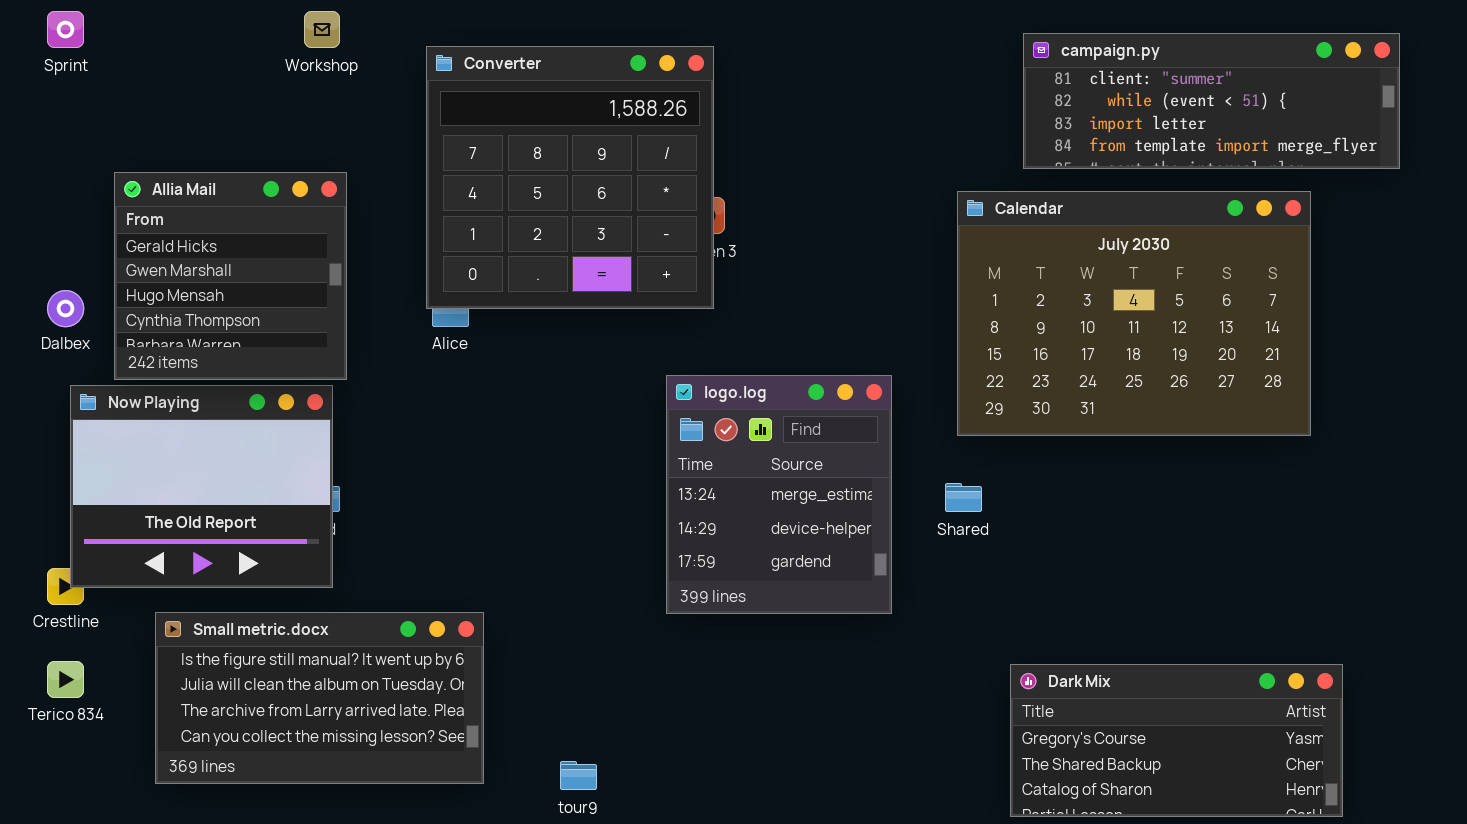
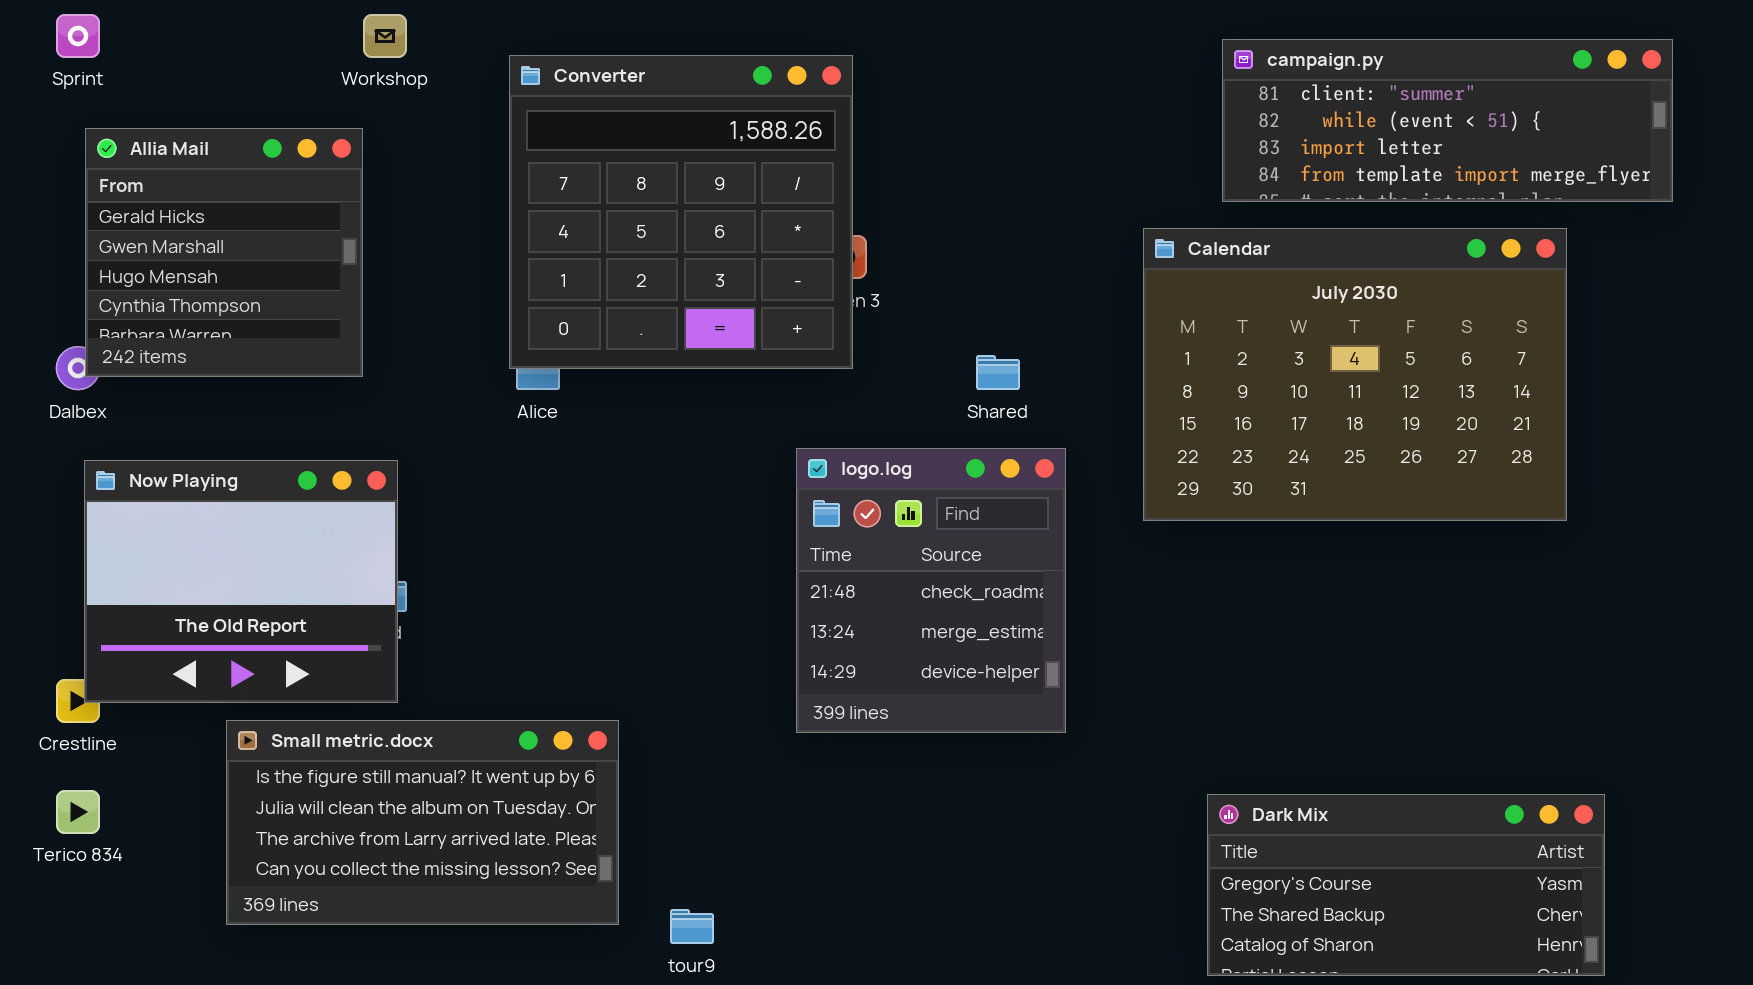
Allia Mail: [114,172,347,380] -> [85,128,363,377], moved
logo.log: [666,375,892,614] -> [796,448,1066,733], scrolled up 1 row
Shared: [945,483,982,512] -> [976,355,1020,390], moved
Small metric.docx: [155,612,484,784] -> [226,720,619,925], moved

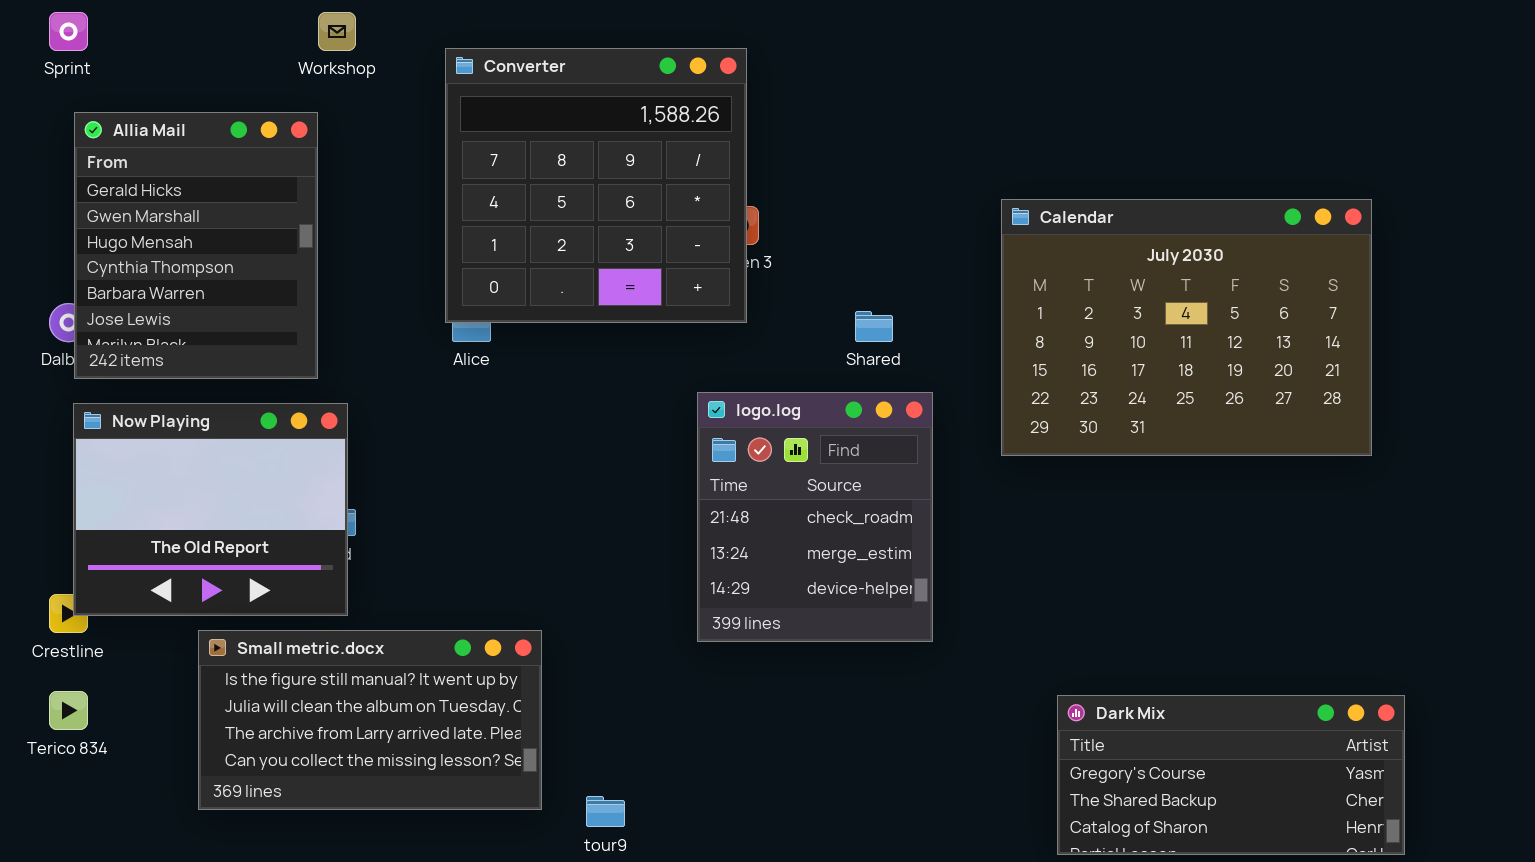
campaign.py: [1222,39,1673,202] -> none, closed
Allia Mail: [85,128,363,377] -> [74,112,318,379], resized

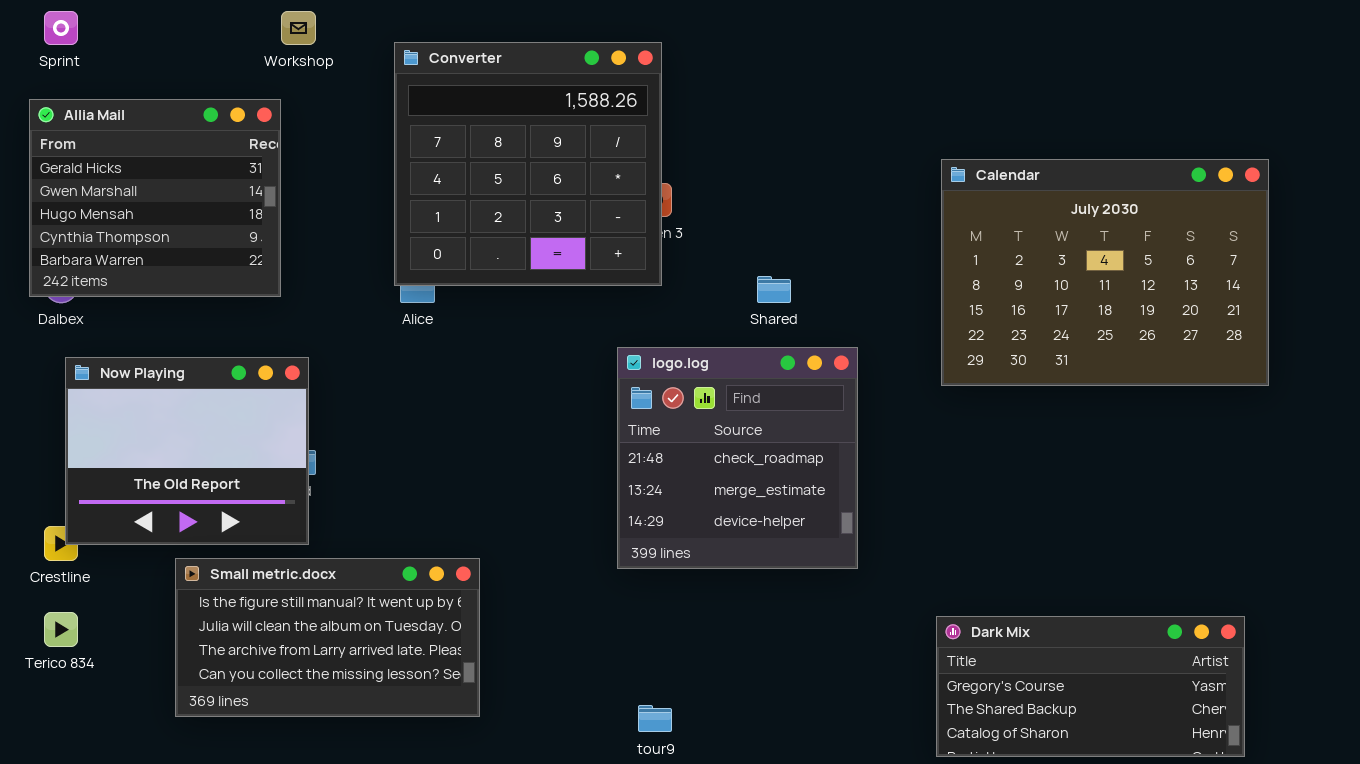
Allia Mail: [74,112,318,379] -> [29,99,281,297], resized
Calendar: [1001,199,1372,456] -> [941,159,1269,386], moved
logo.log: [697,392,933,642] -> [617,347,858,569], resized
tour9: [586,796,625,827] -> [638,705,672,732], moved

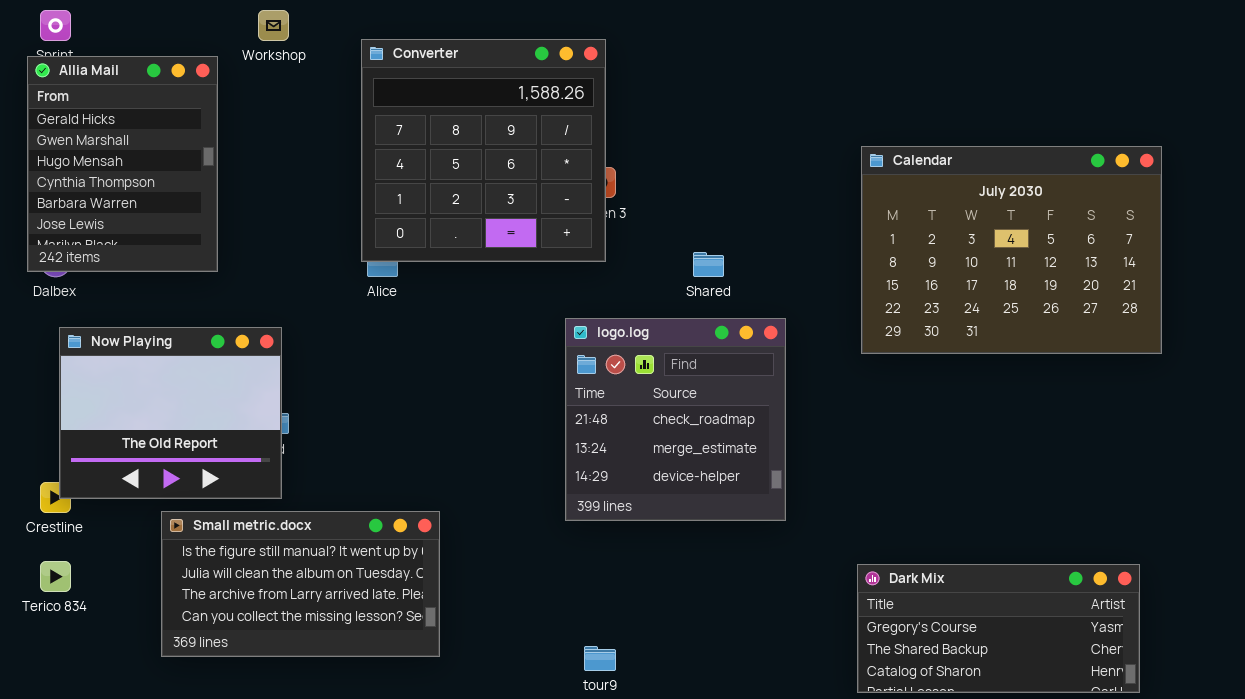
Allia Mail: [29,99,281,297] -> [27,56,218,272], resized

